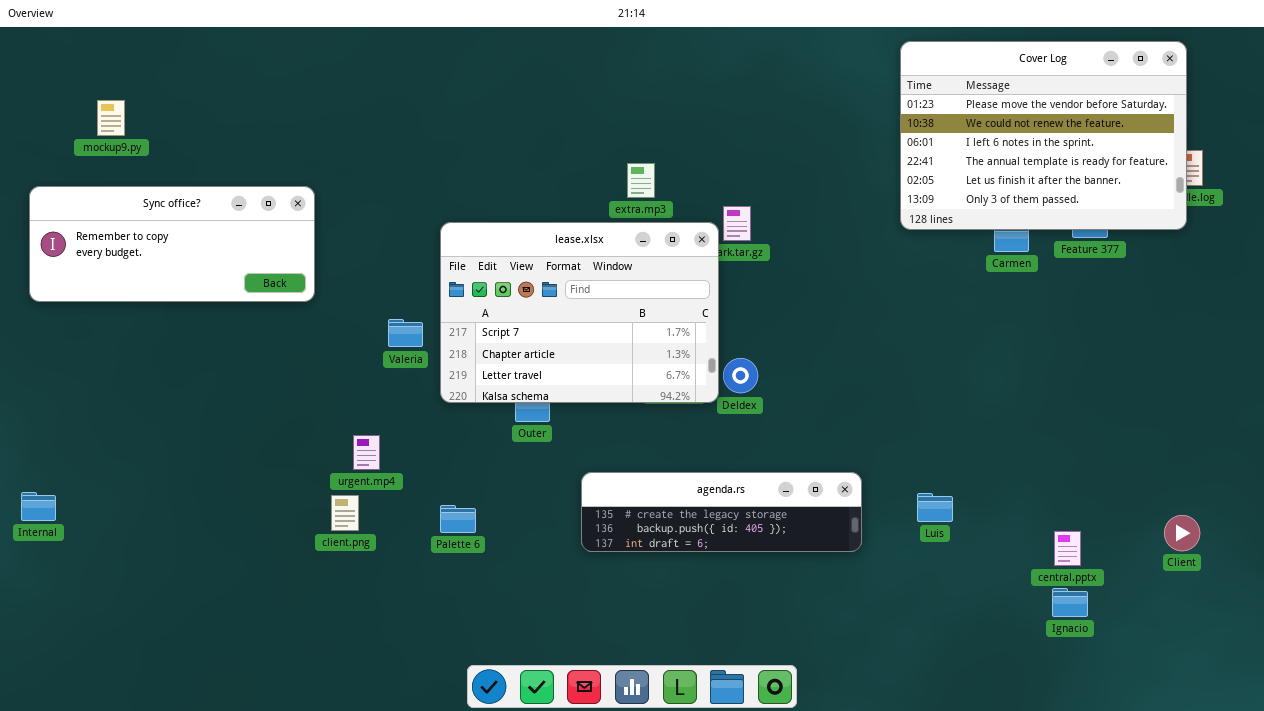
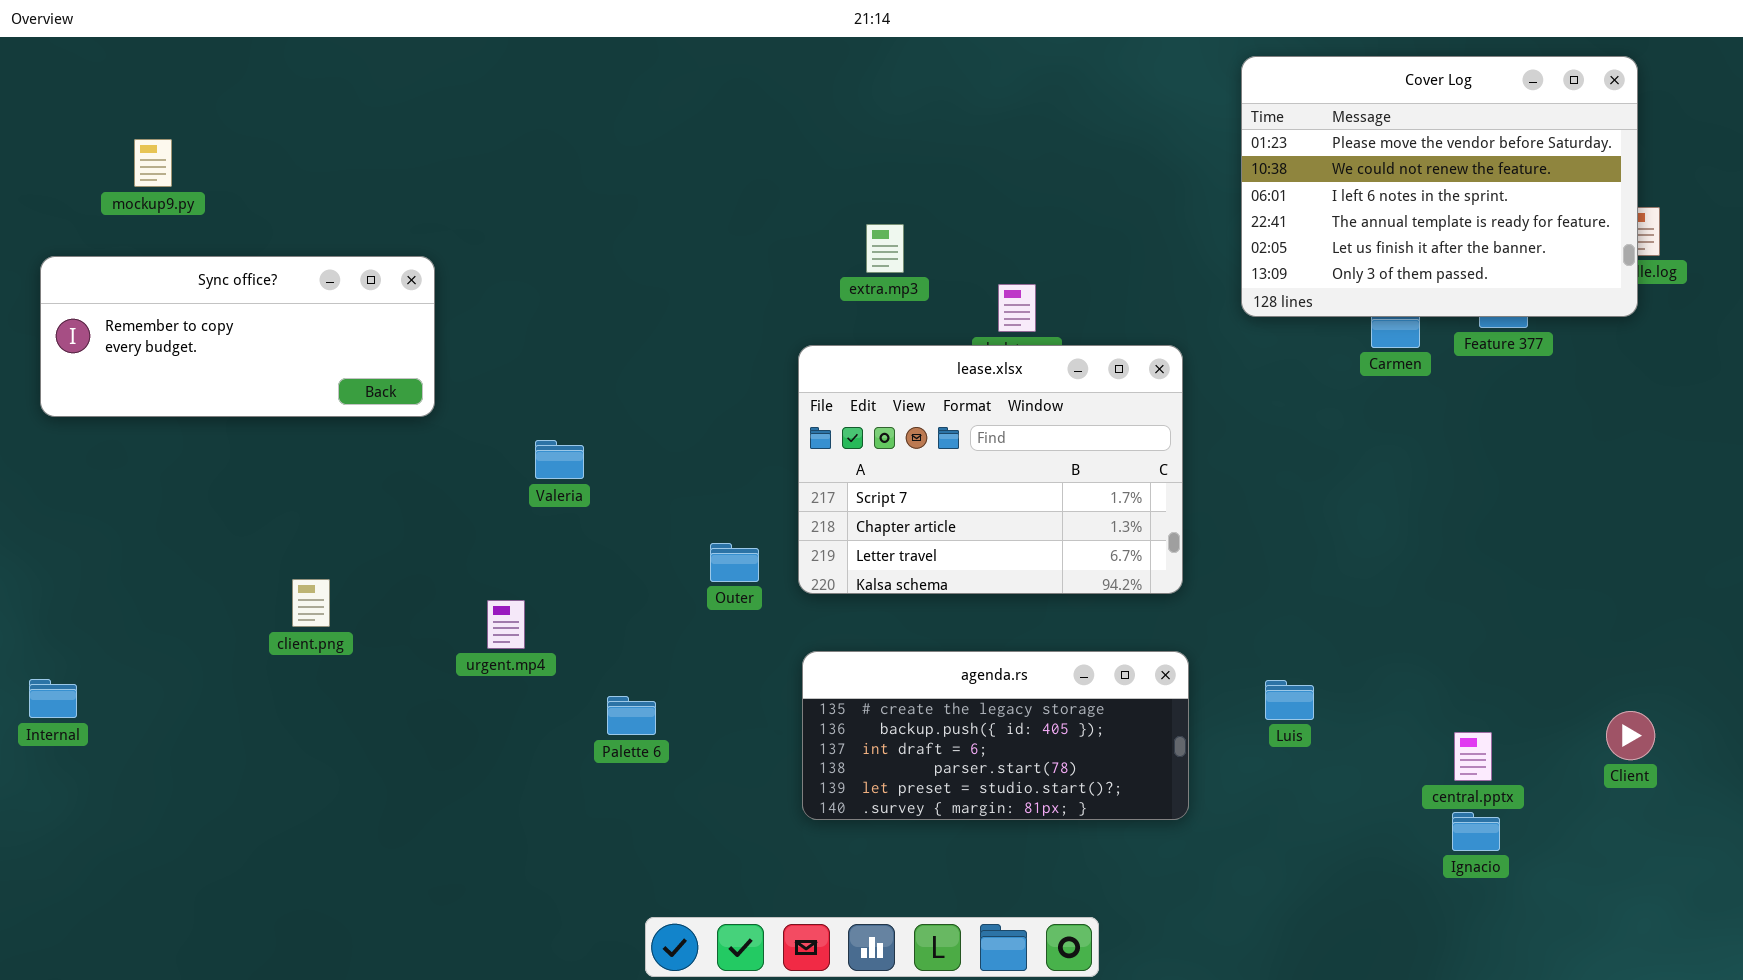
lease.xlsx: [440,222,719,403] -> [798,345,1183,594], moved
agenda.rs: [581,472,862,552] -> [802,651,1189,820], resized
client.png: [331,495,359,531] -> [292,579,330,627], moved

